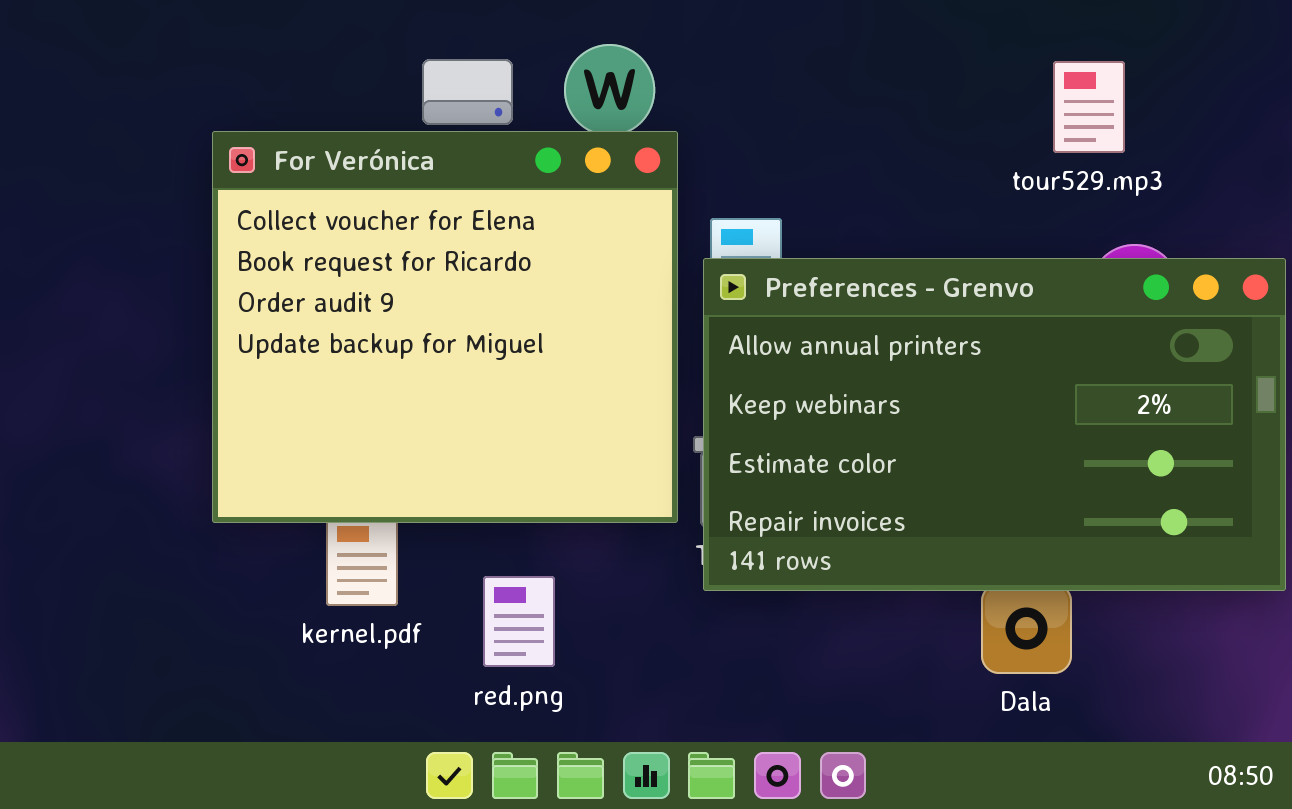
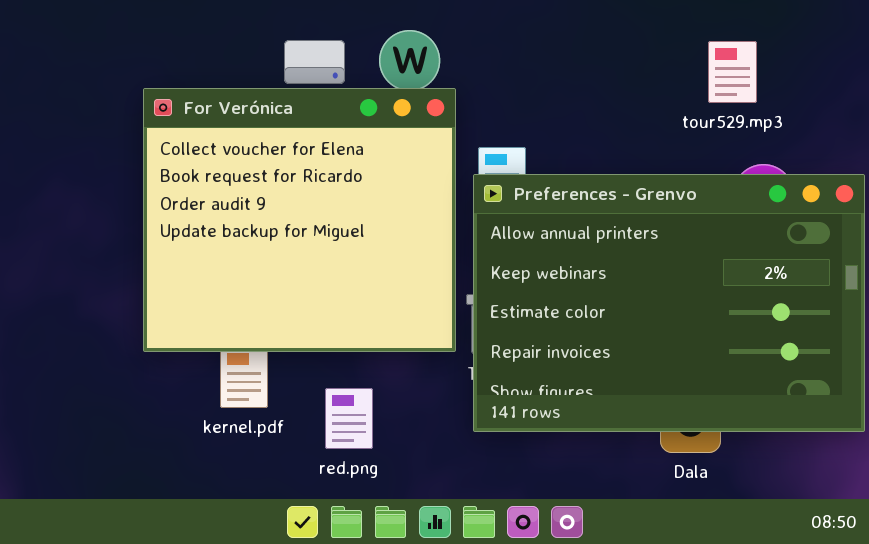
Preferences - Grenvo: [703,258,1286,591] -> [473,174,865,432], resized

